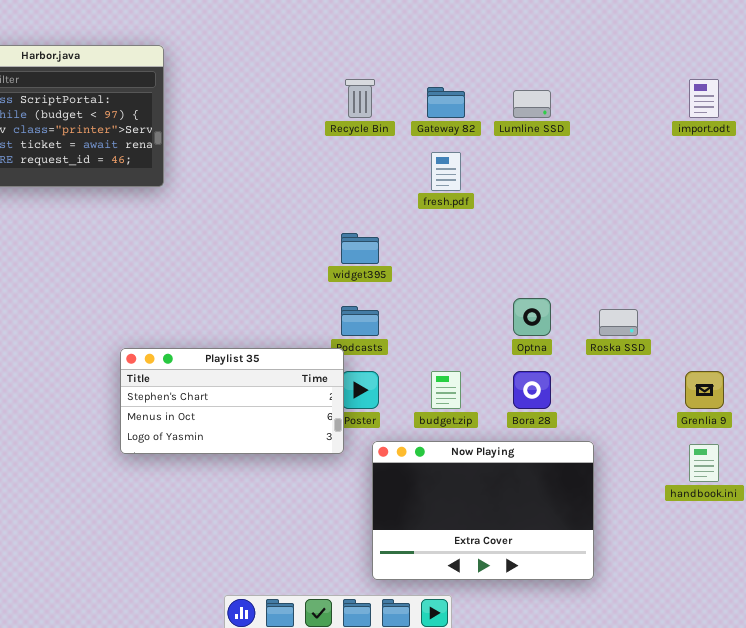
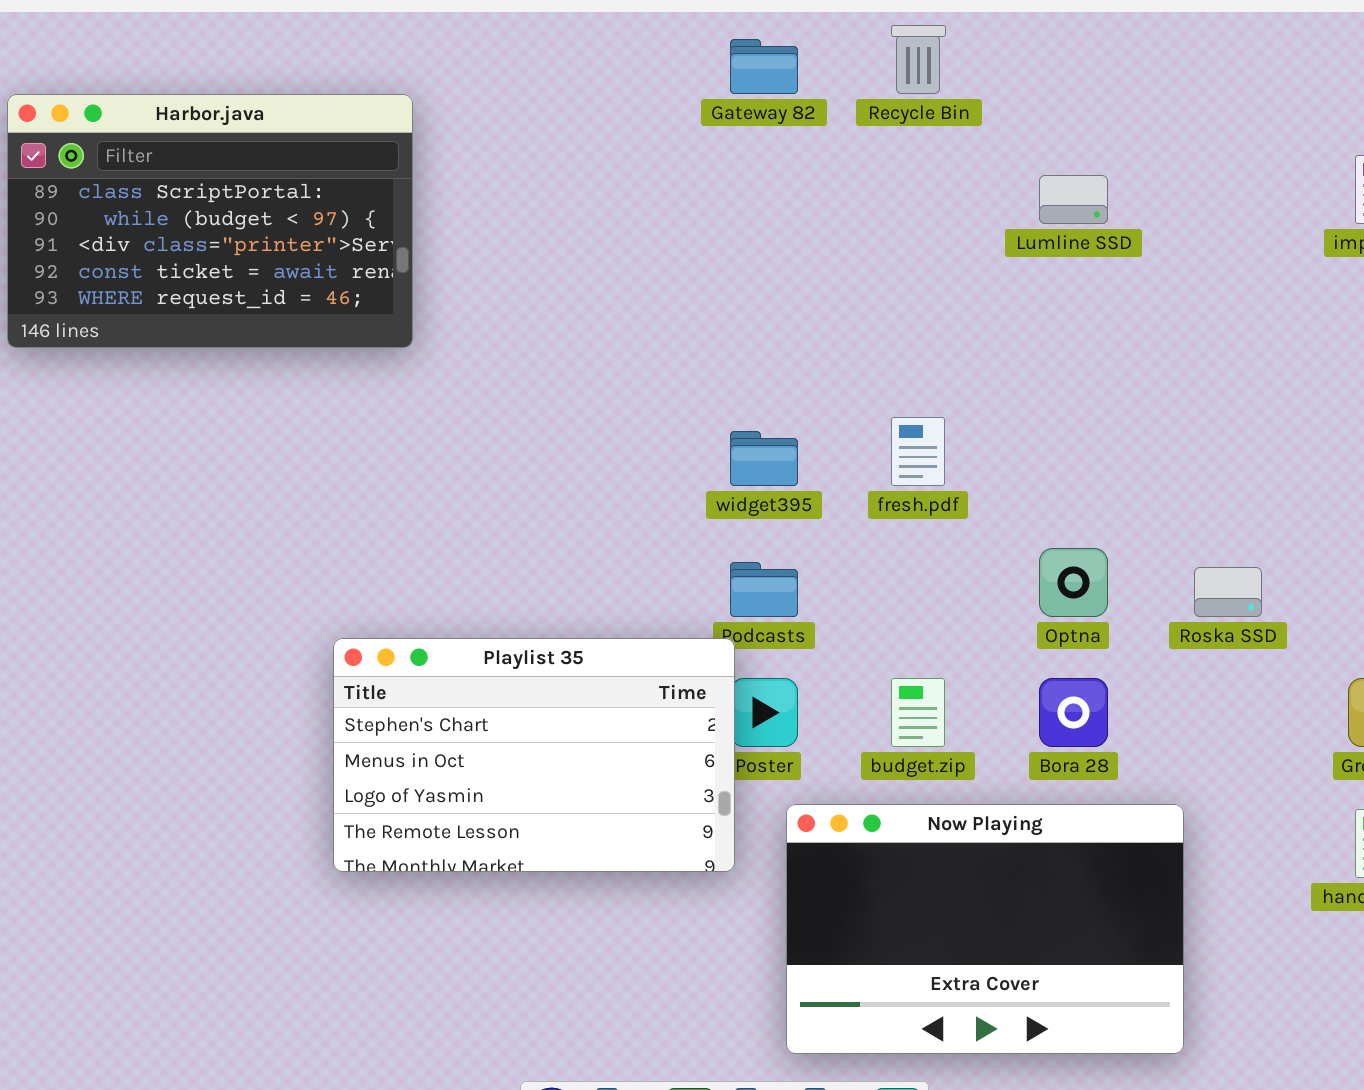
Recycle Bin: [345,79,375,118] -> [891,25,946,94], moved
Gateway 82: [427,87,465,118] -> [730,39,798,94], moved
fresh.pdf: [431,152,461,191] -> [891,417,945,486], moved
Playlist 35: [120,348,344,454] -> [333,638,735,872], resized

